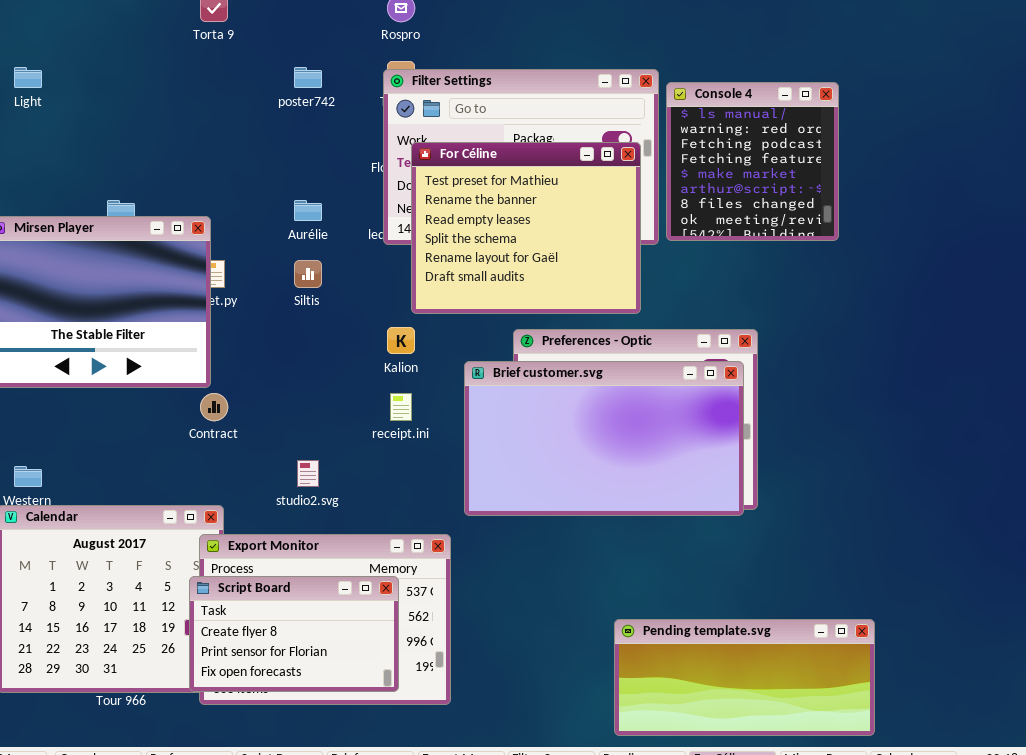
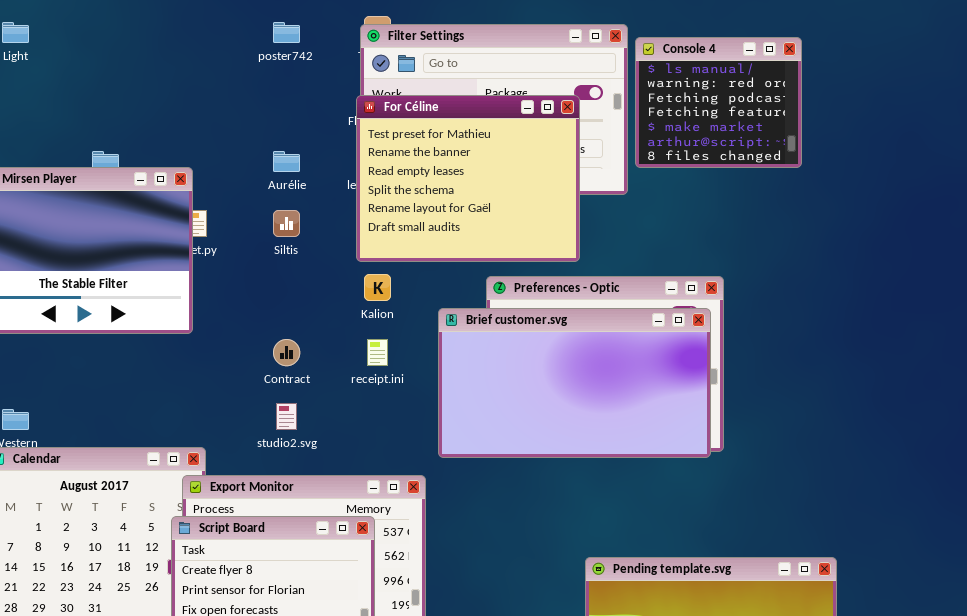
Console 4: [666,82,839,241] -> [635,37,802,168], resized
For Céline: [411,142,641,314] -> [356,95,580,262], moved
Contract: [200,393,228,421] -> [273,339,300,366], moved

